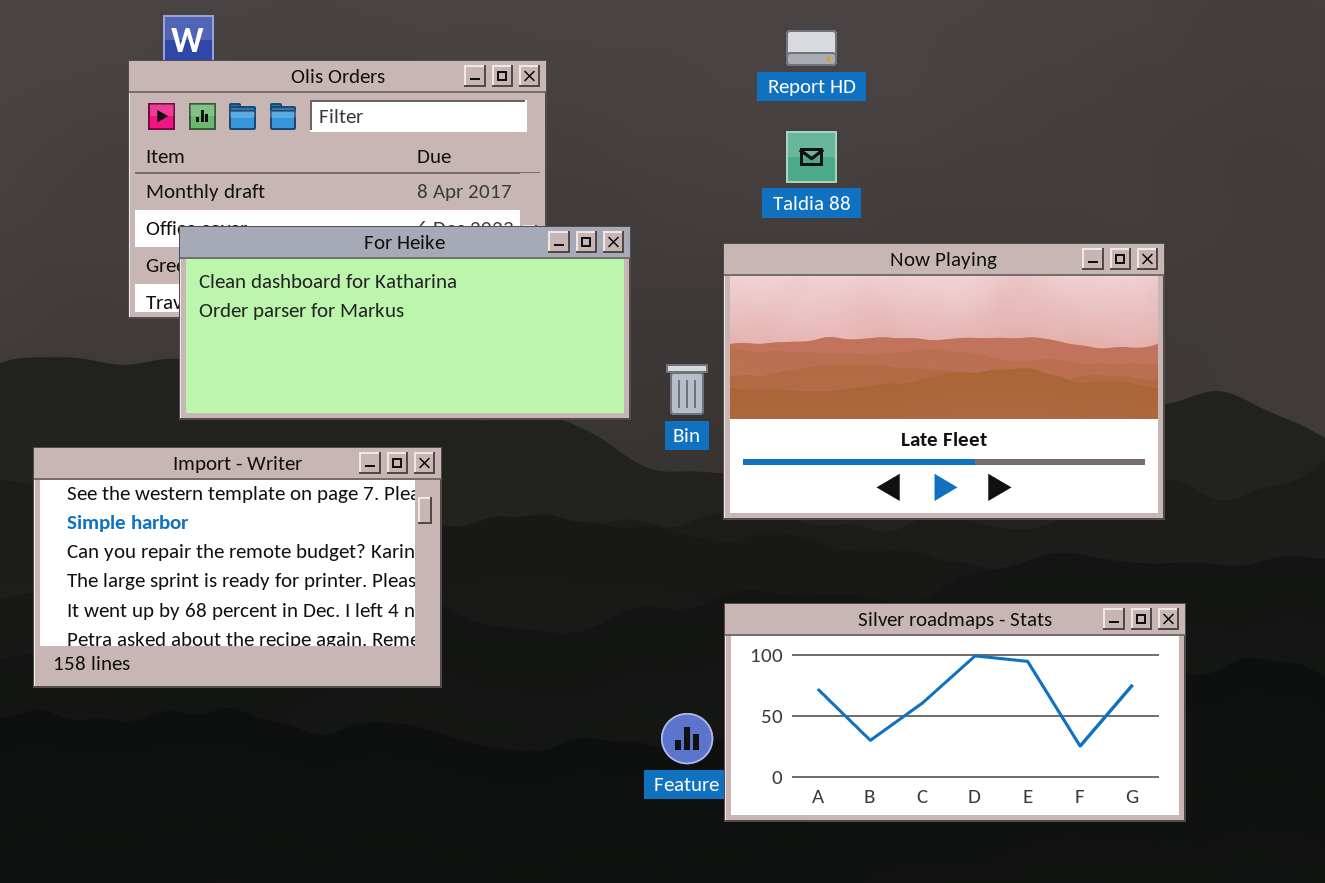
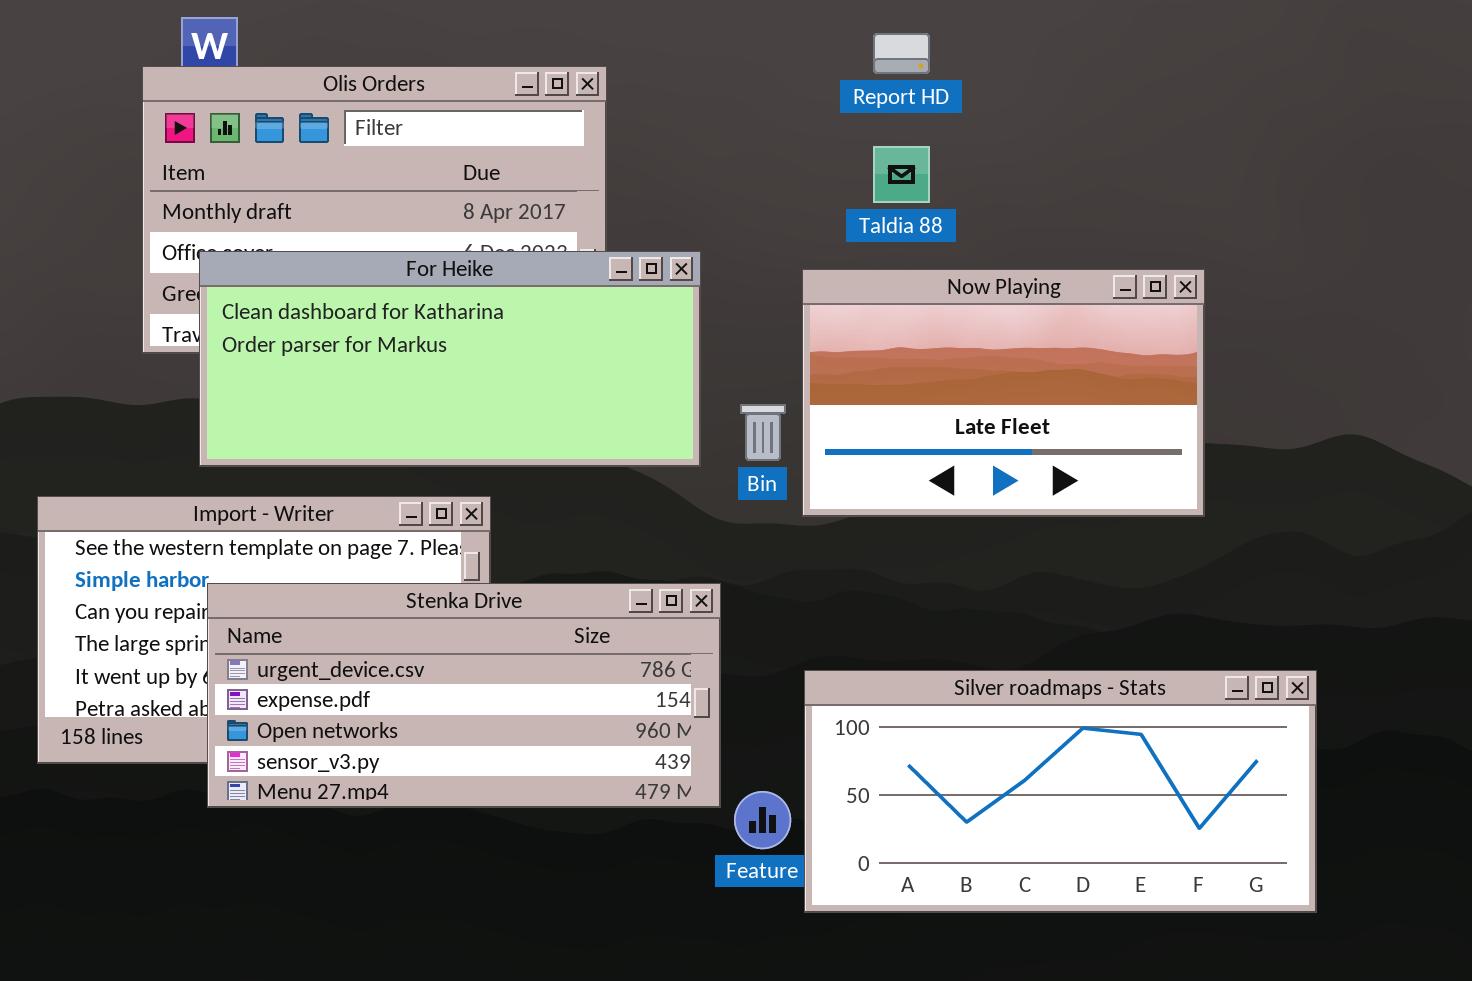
Now Playing: [723,243,1165,520] -> [802,269,1205,517], resized
Stenka Drive: none -> [207,583,721,808], opened

